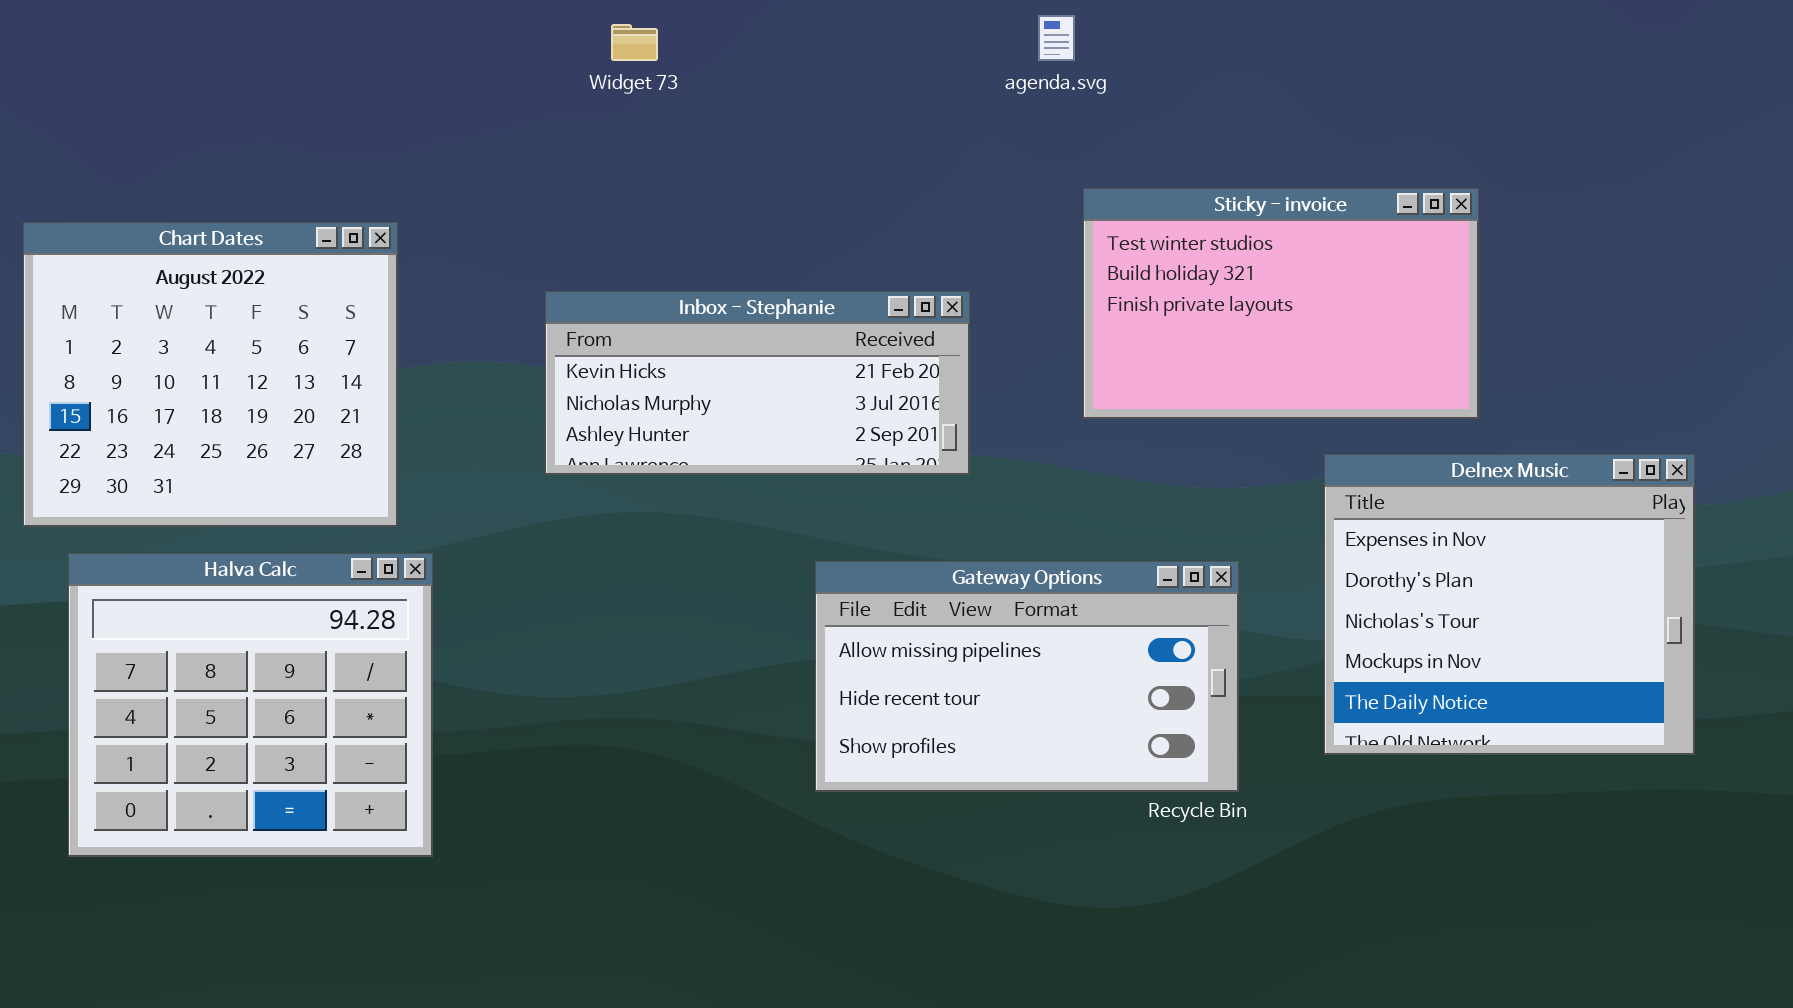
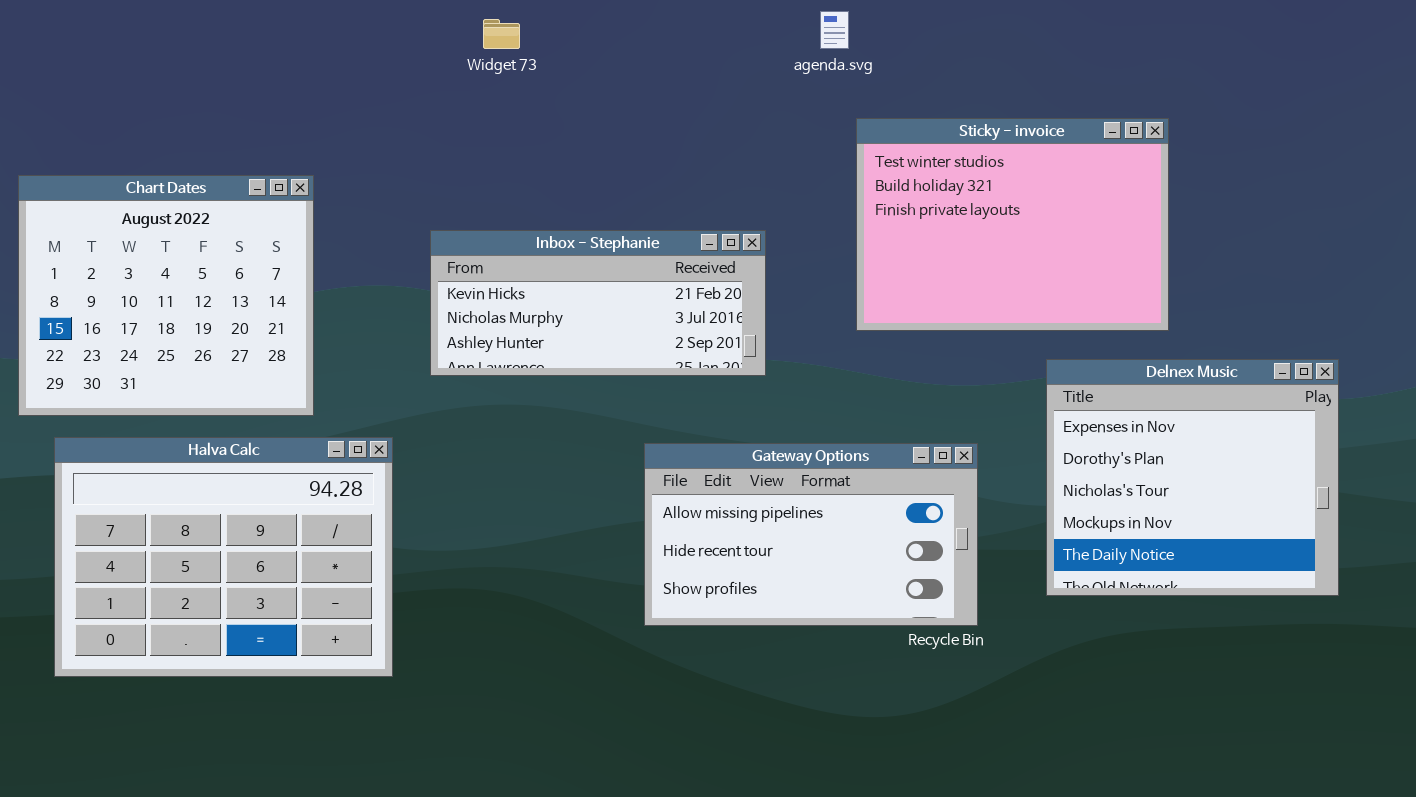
Sticky - invoice: [1083,188,1479,419] -> [856,118,1169,331], resized
Halva Calc: [68,553,433,857] -> [54,437,393,677], resized

